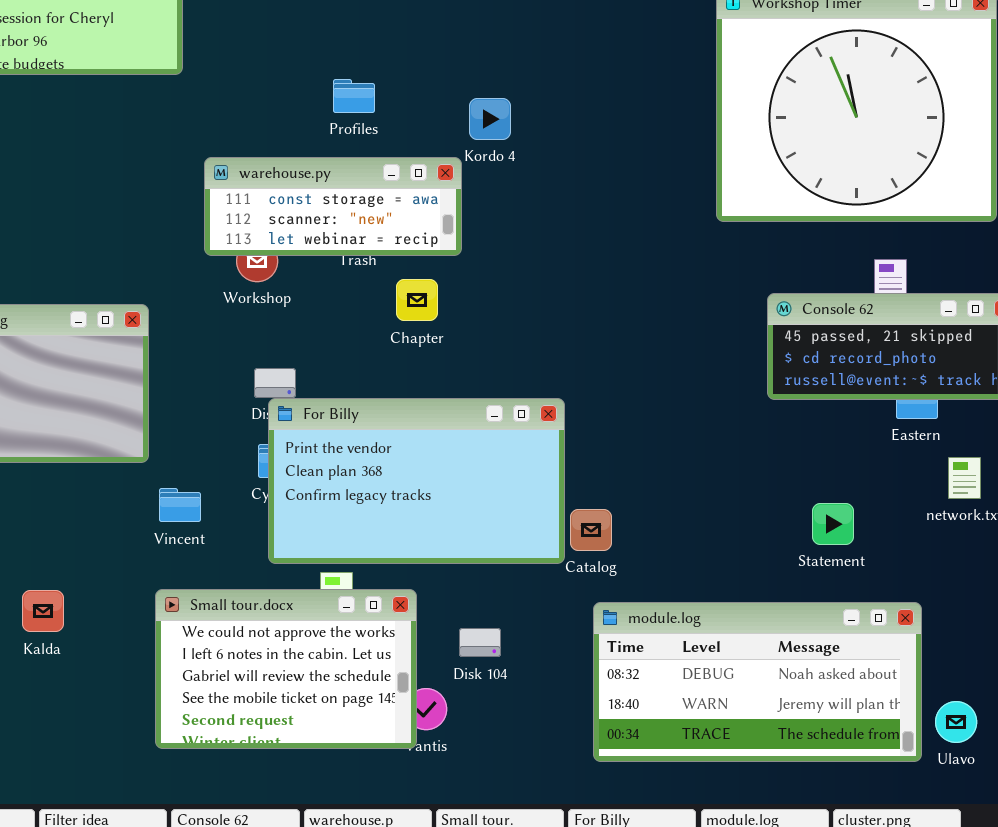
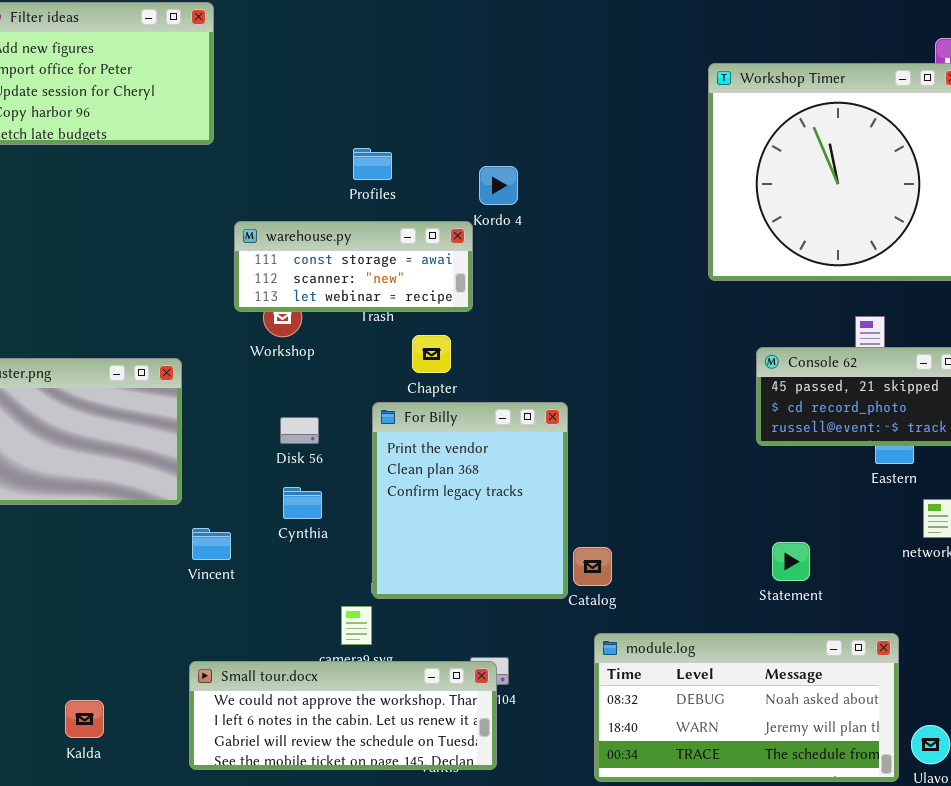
For Billy: [268,398,565,564] -> [372,402,568,599], resized
Statement: [812,503,854,545] -> [772,542,810,581], moved
Small tour.docx: [155,589,417,749] -> [189,661,497,770], resized
Kalda: [22,590,64,632] -> [65,700,104,738], moved

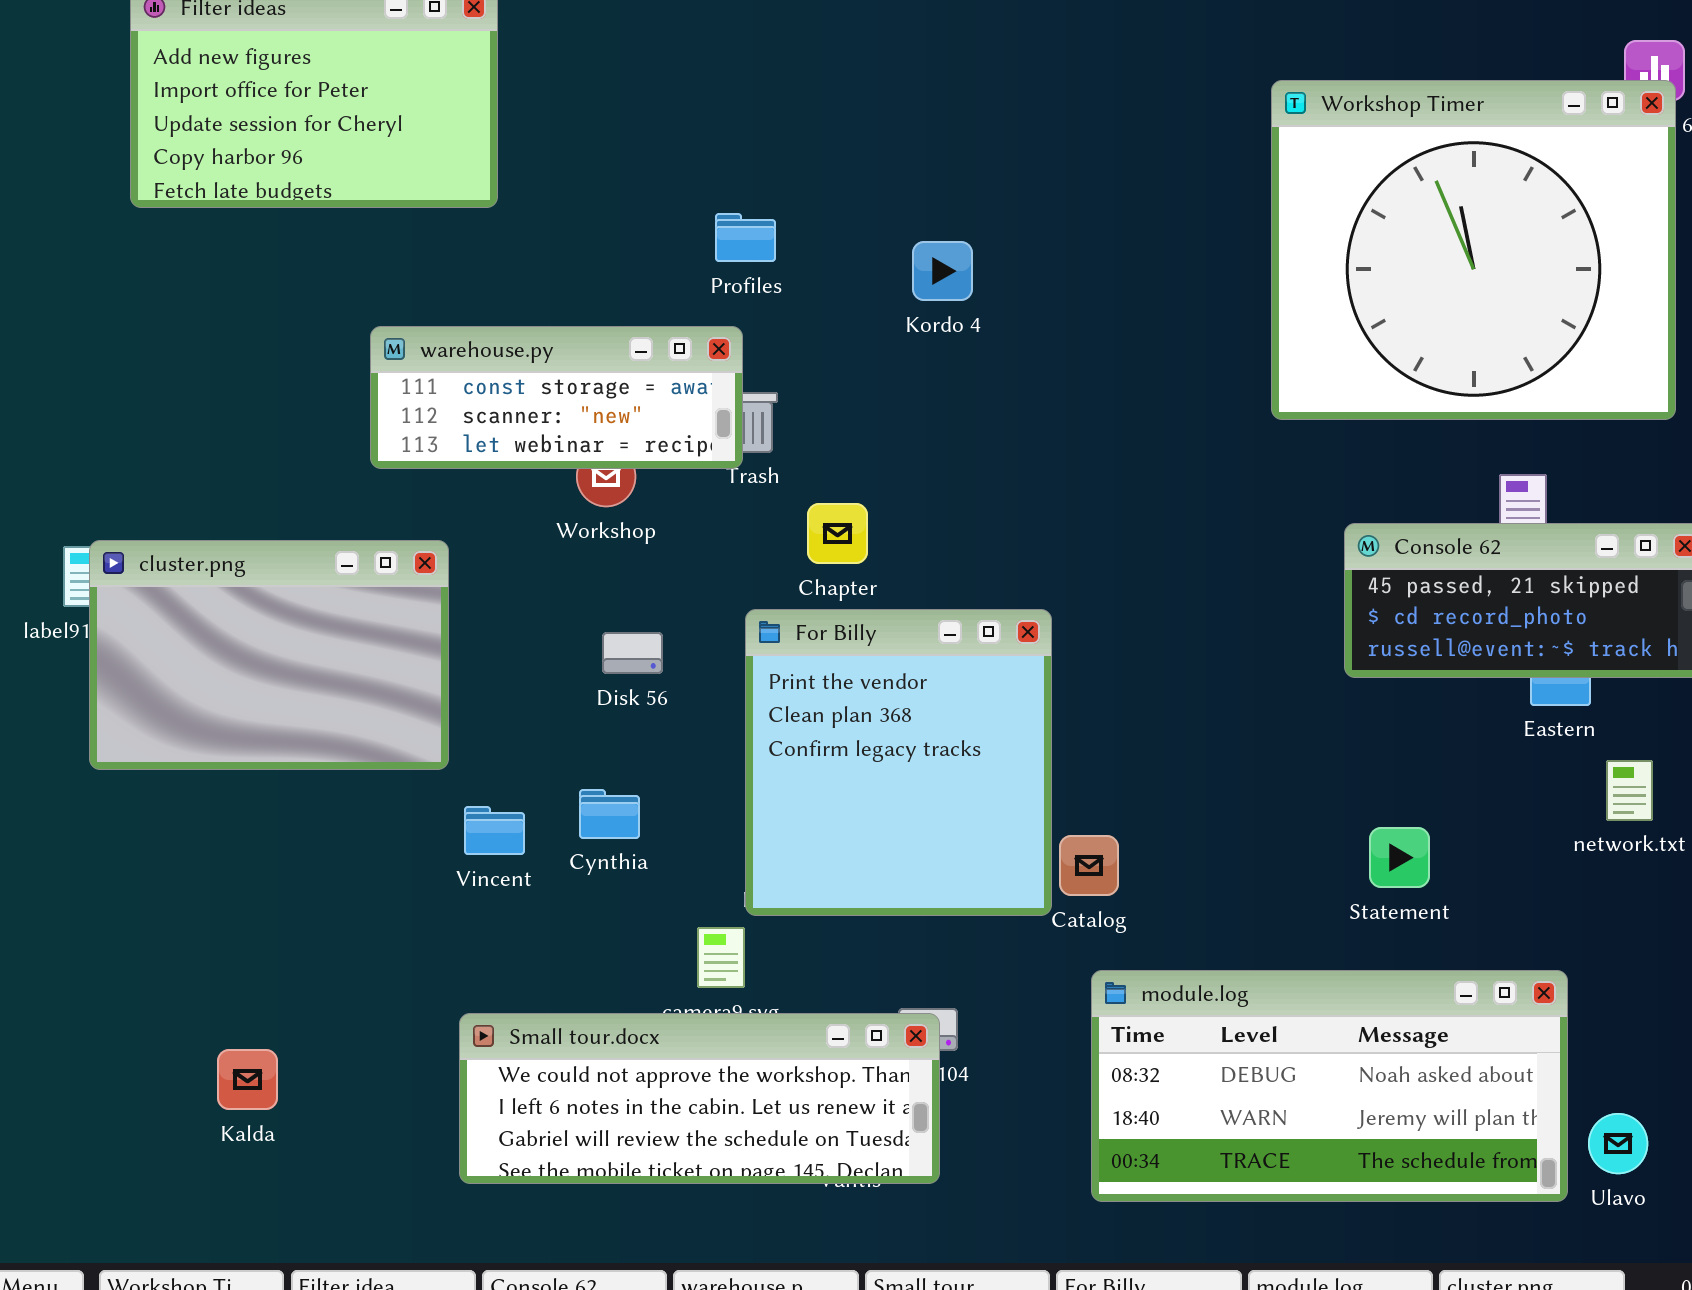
warehouse.py: [234,221,473,312] -> [370,326,743,469], moved
Cynthia: [283,487,322,519] -> [579,789,640,839], moved
Kalda: [65,700,104,738] -> [217,1049,278,1110], moved

